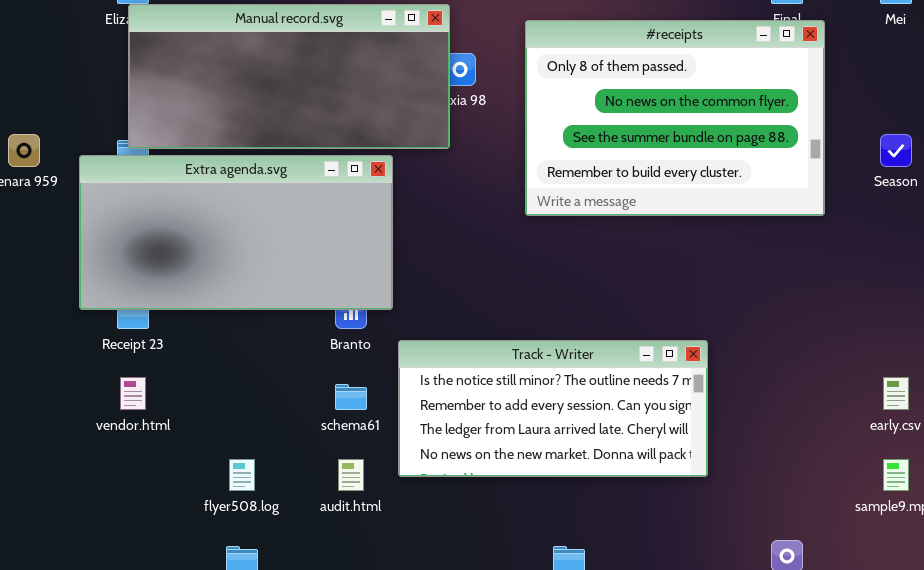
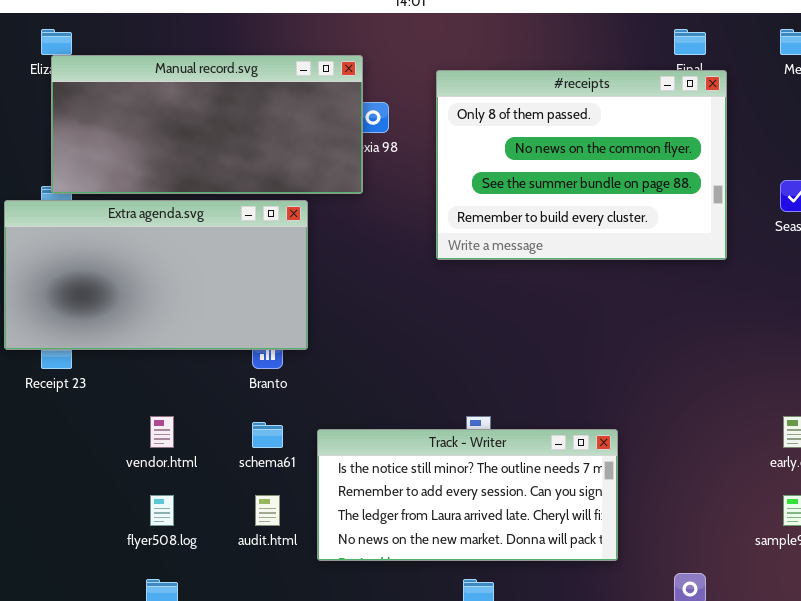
Track - Writer: [398,340,708,477] -> [317,429,618,561], moved
vendor.html: [120,377,146,410] -> [150,416,174,448], moved

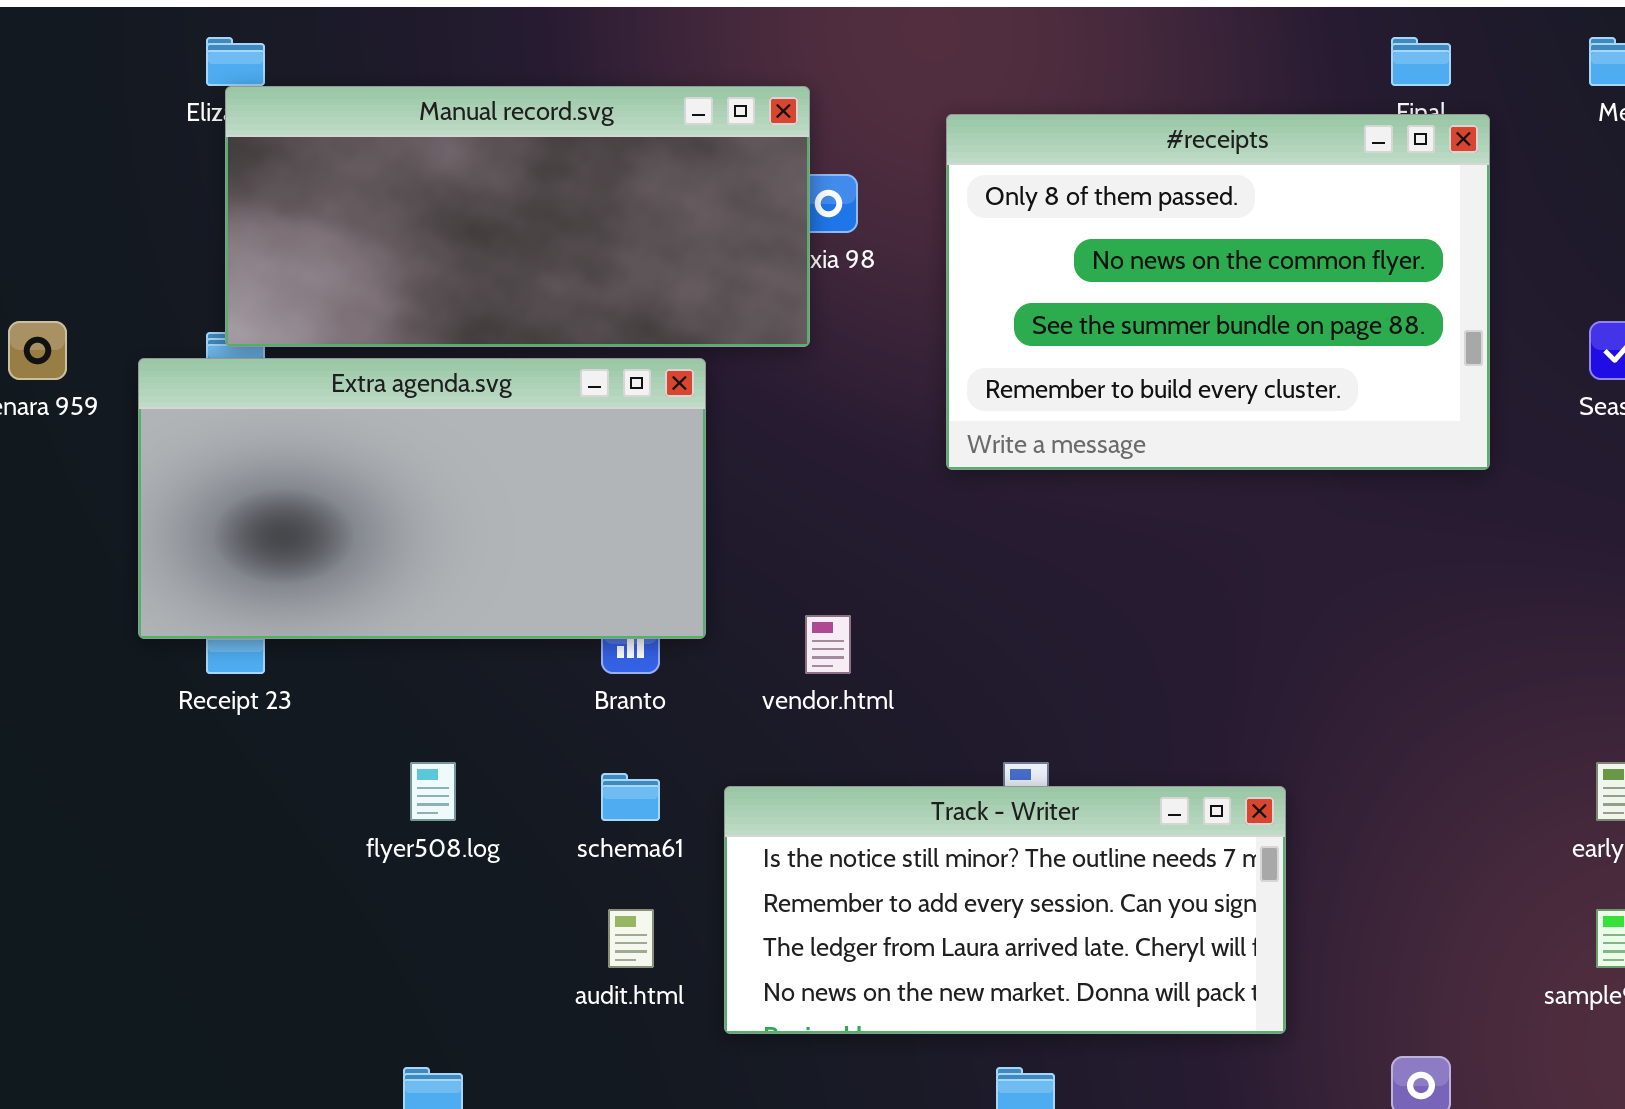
vendor.html: [150,416,174,448] -> [805,615,851,674], moved
flyer508.log: [150,495,174,526] -> [410,762,456,821], moved

